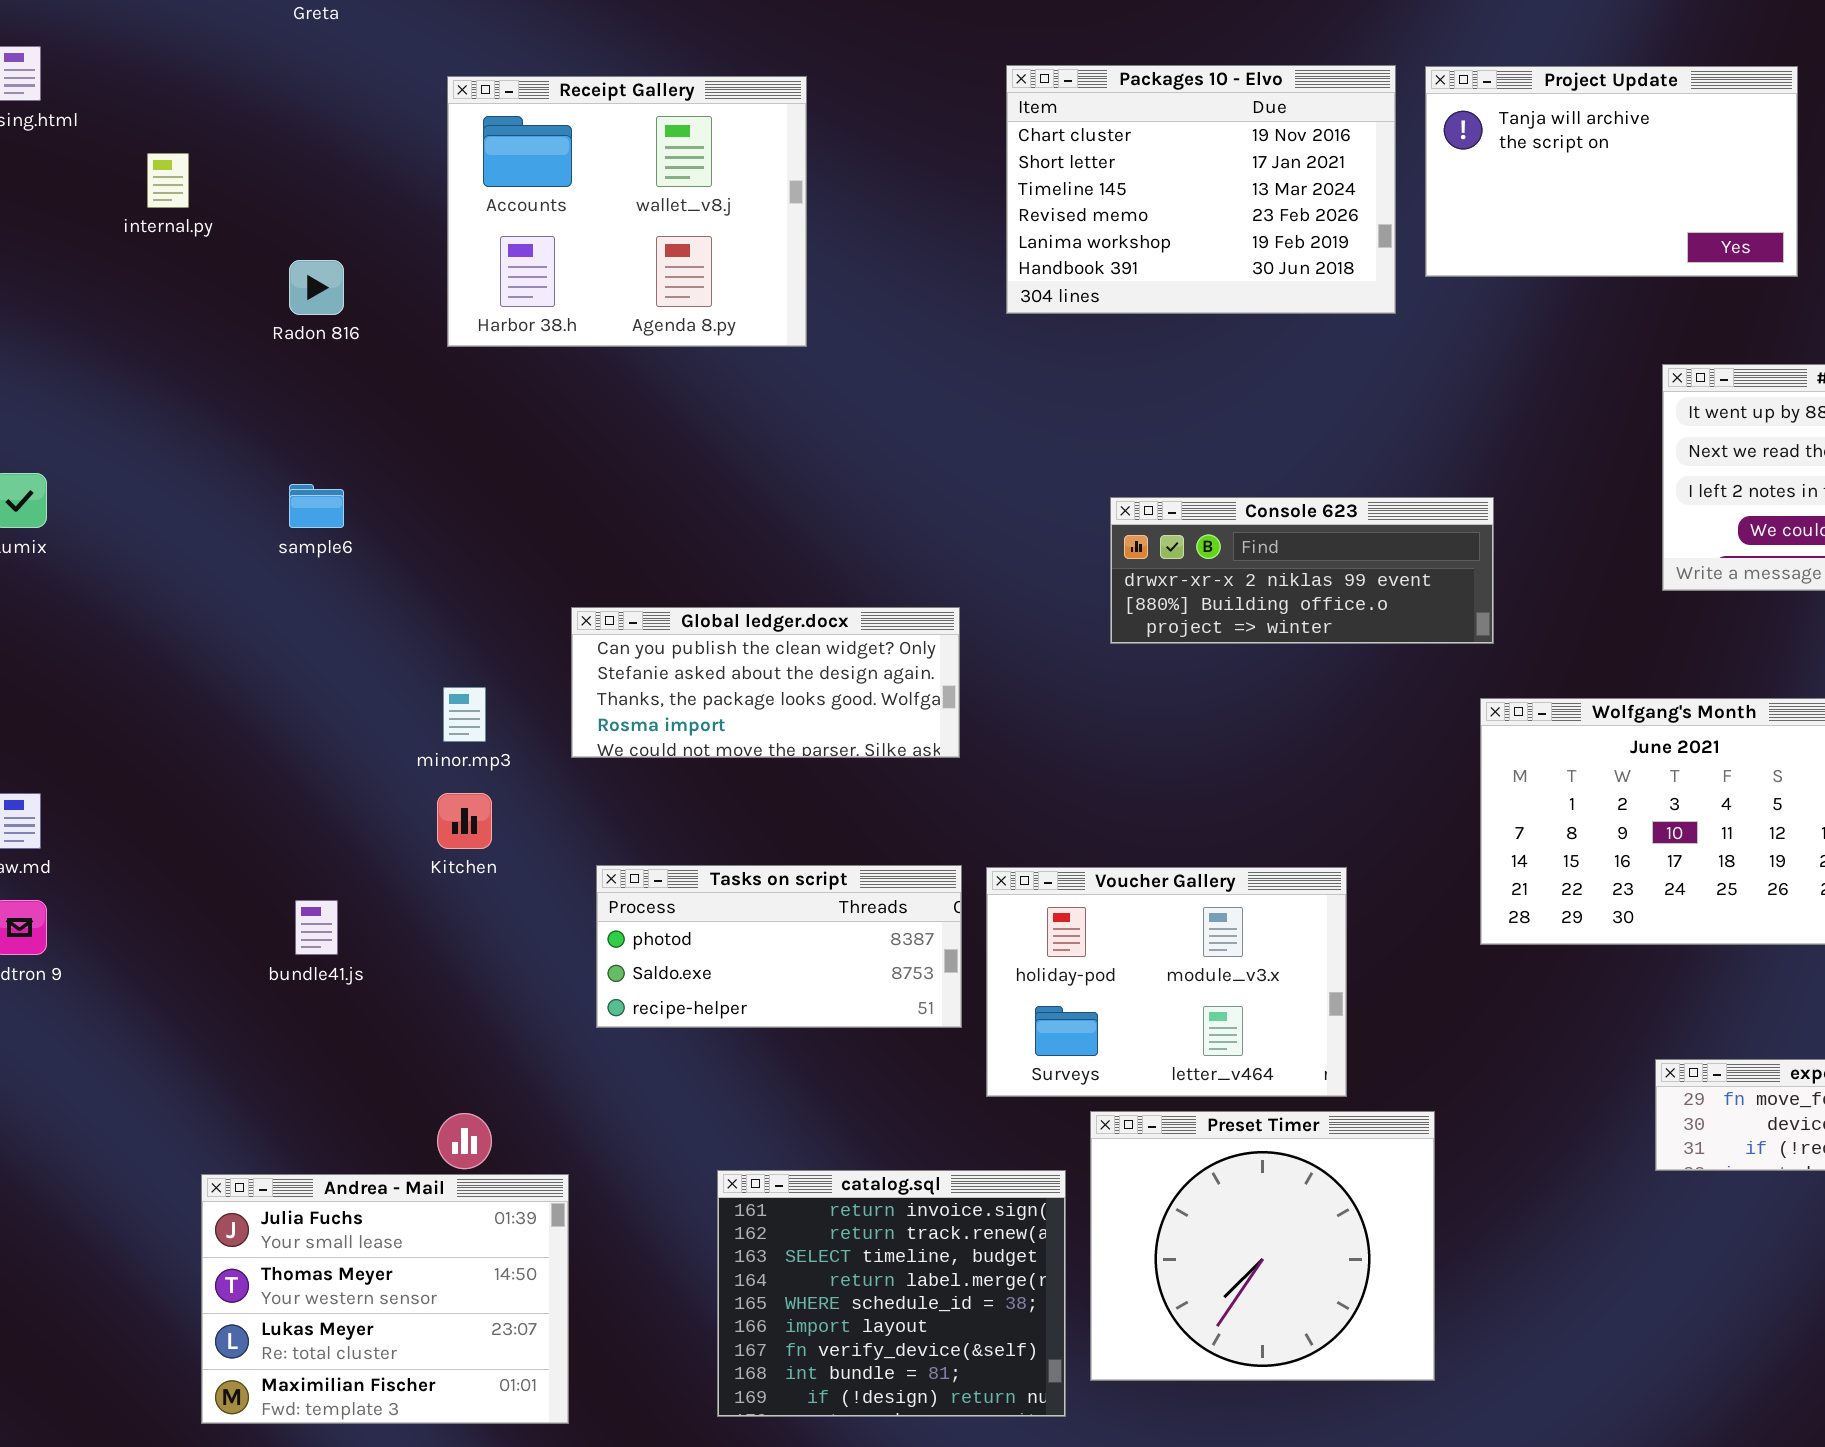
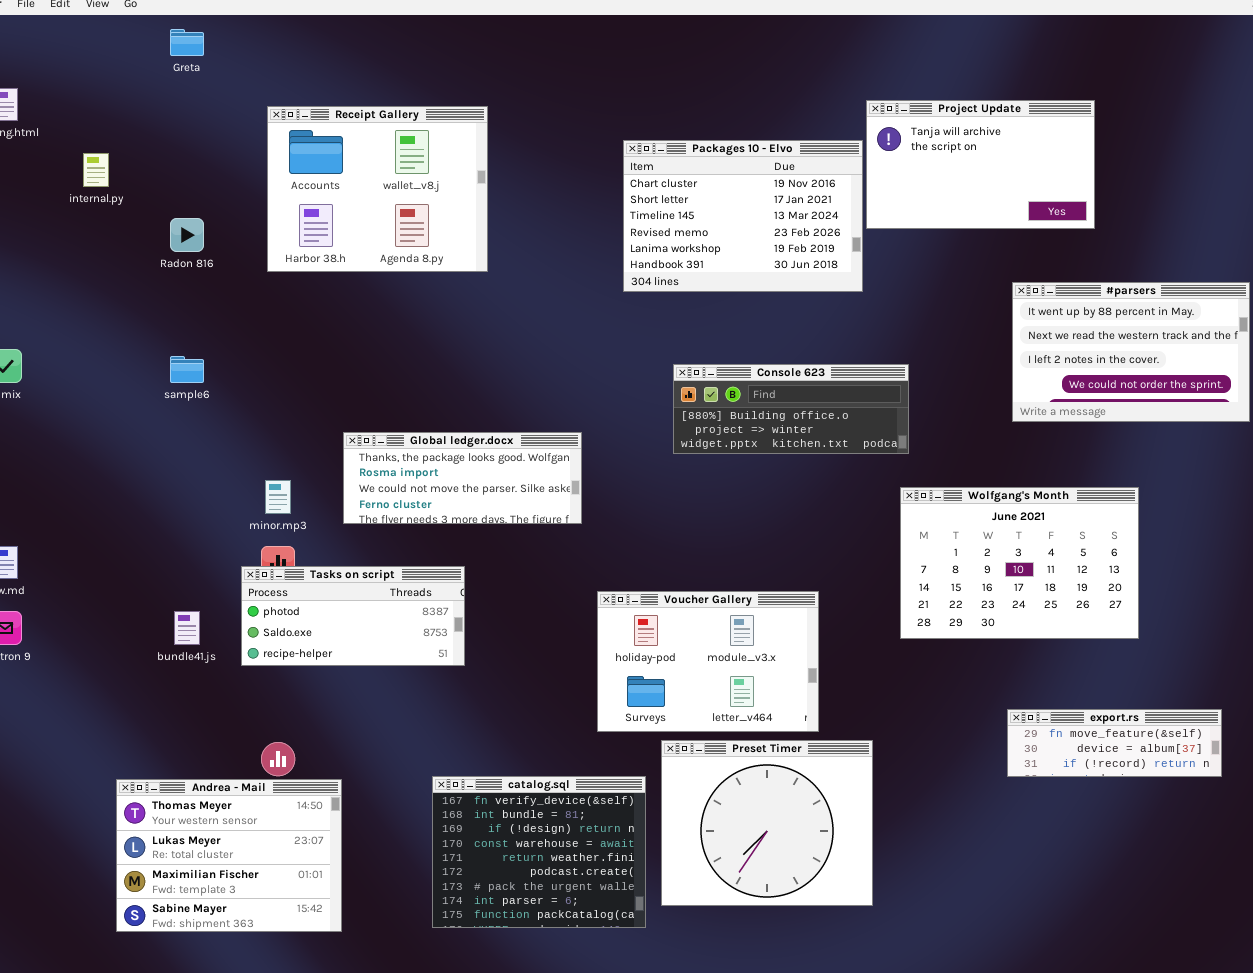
Packages 10 - Elvo: [1006,65,1396,314] -> [623,140,863,292], moved
Console 623: [1110,497,1494,644] -> [673,364,909,454], scrolled down 1 row
Global ledger.docx: [571,607,960,758] -> [343,432,582,524], scrolled down 2 rows
Tasks on script: [596,865,962,1028] -> [241,566,465,666], moved
catalog.sql: [717,1170,1066,1417] -> [432,776,646,928], scrolled down 6 rows
Andrea - Mail: [201,1174,569,1424] -> [116,779,342,932], scrolled down 1 row

